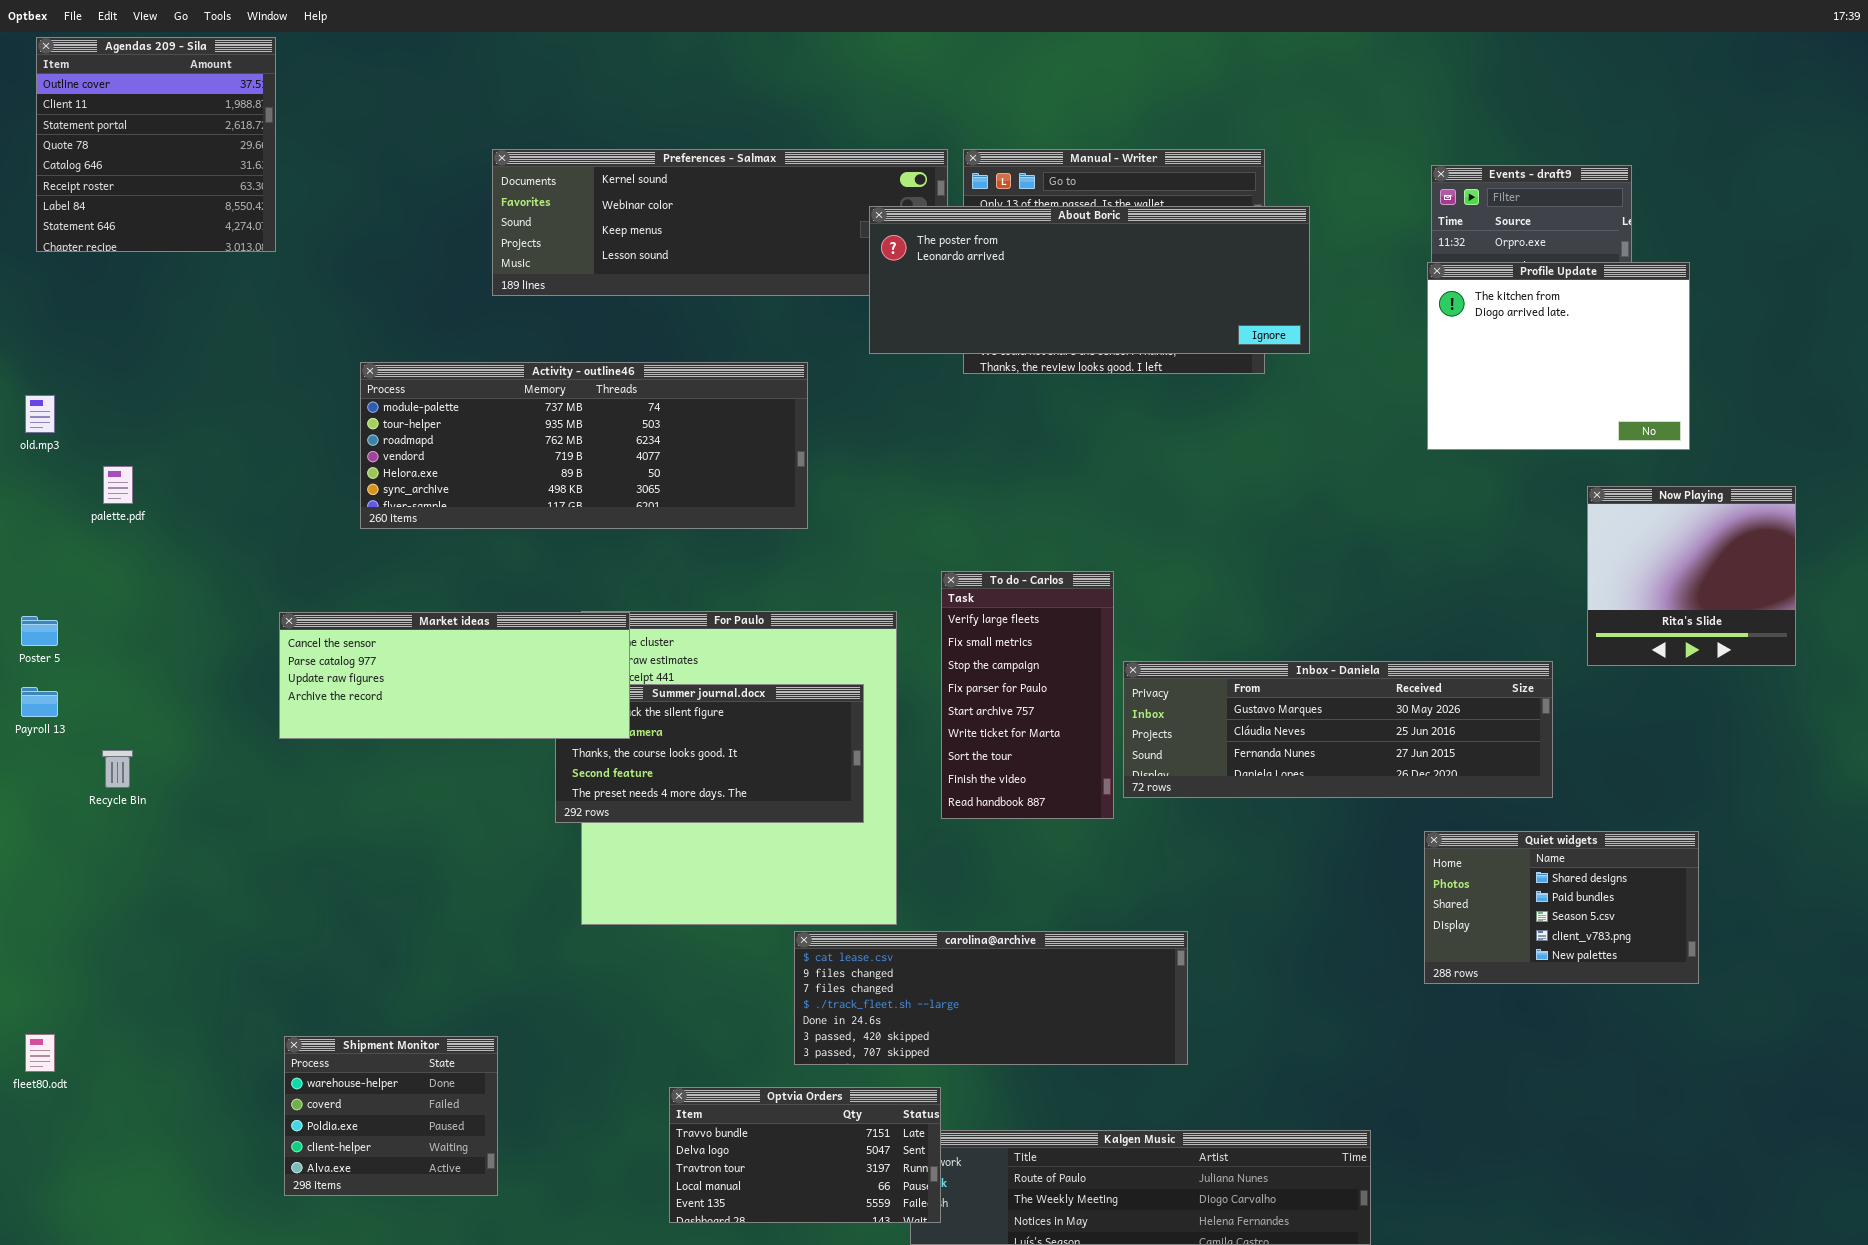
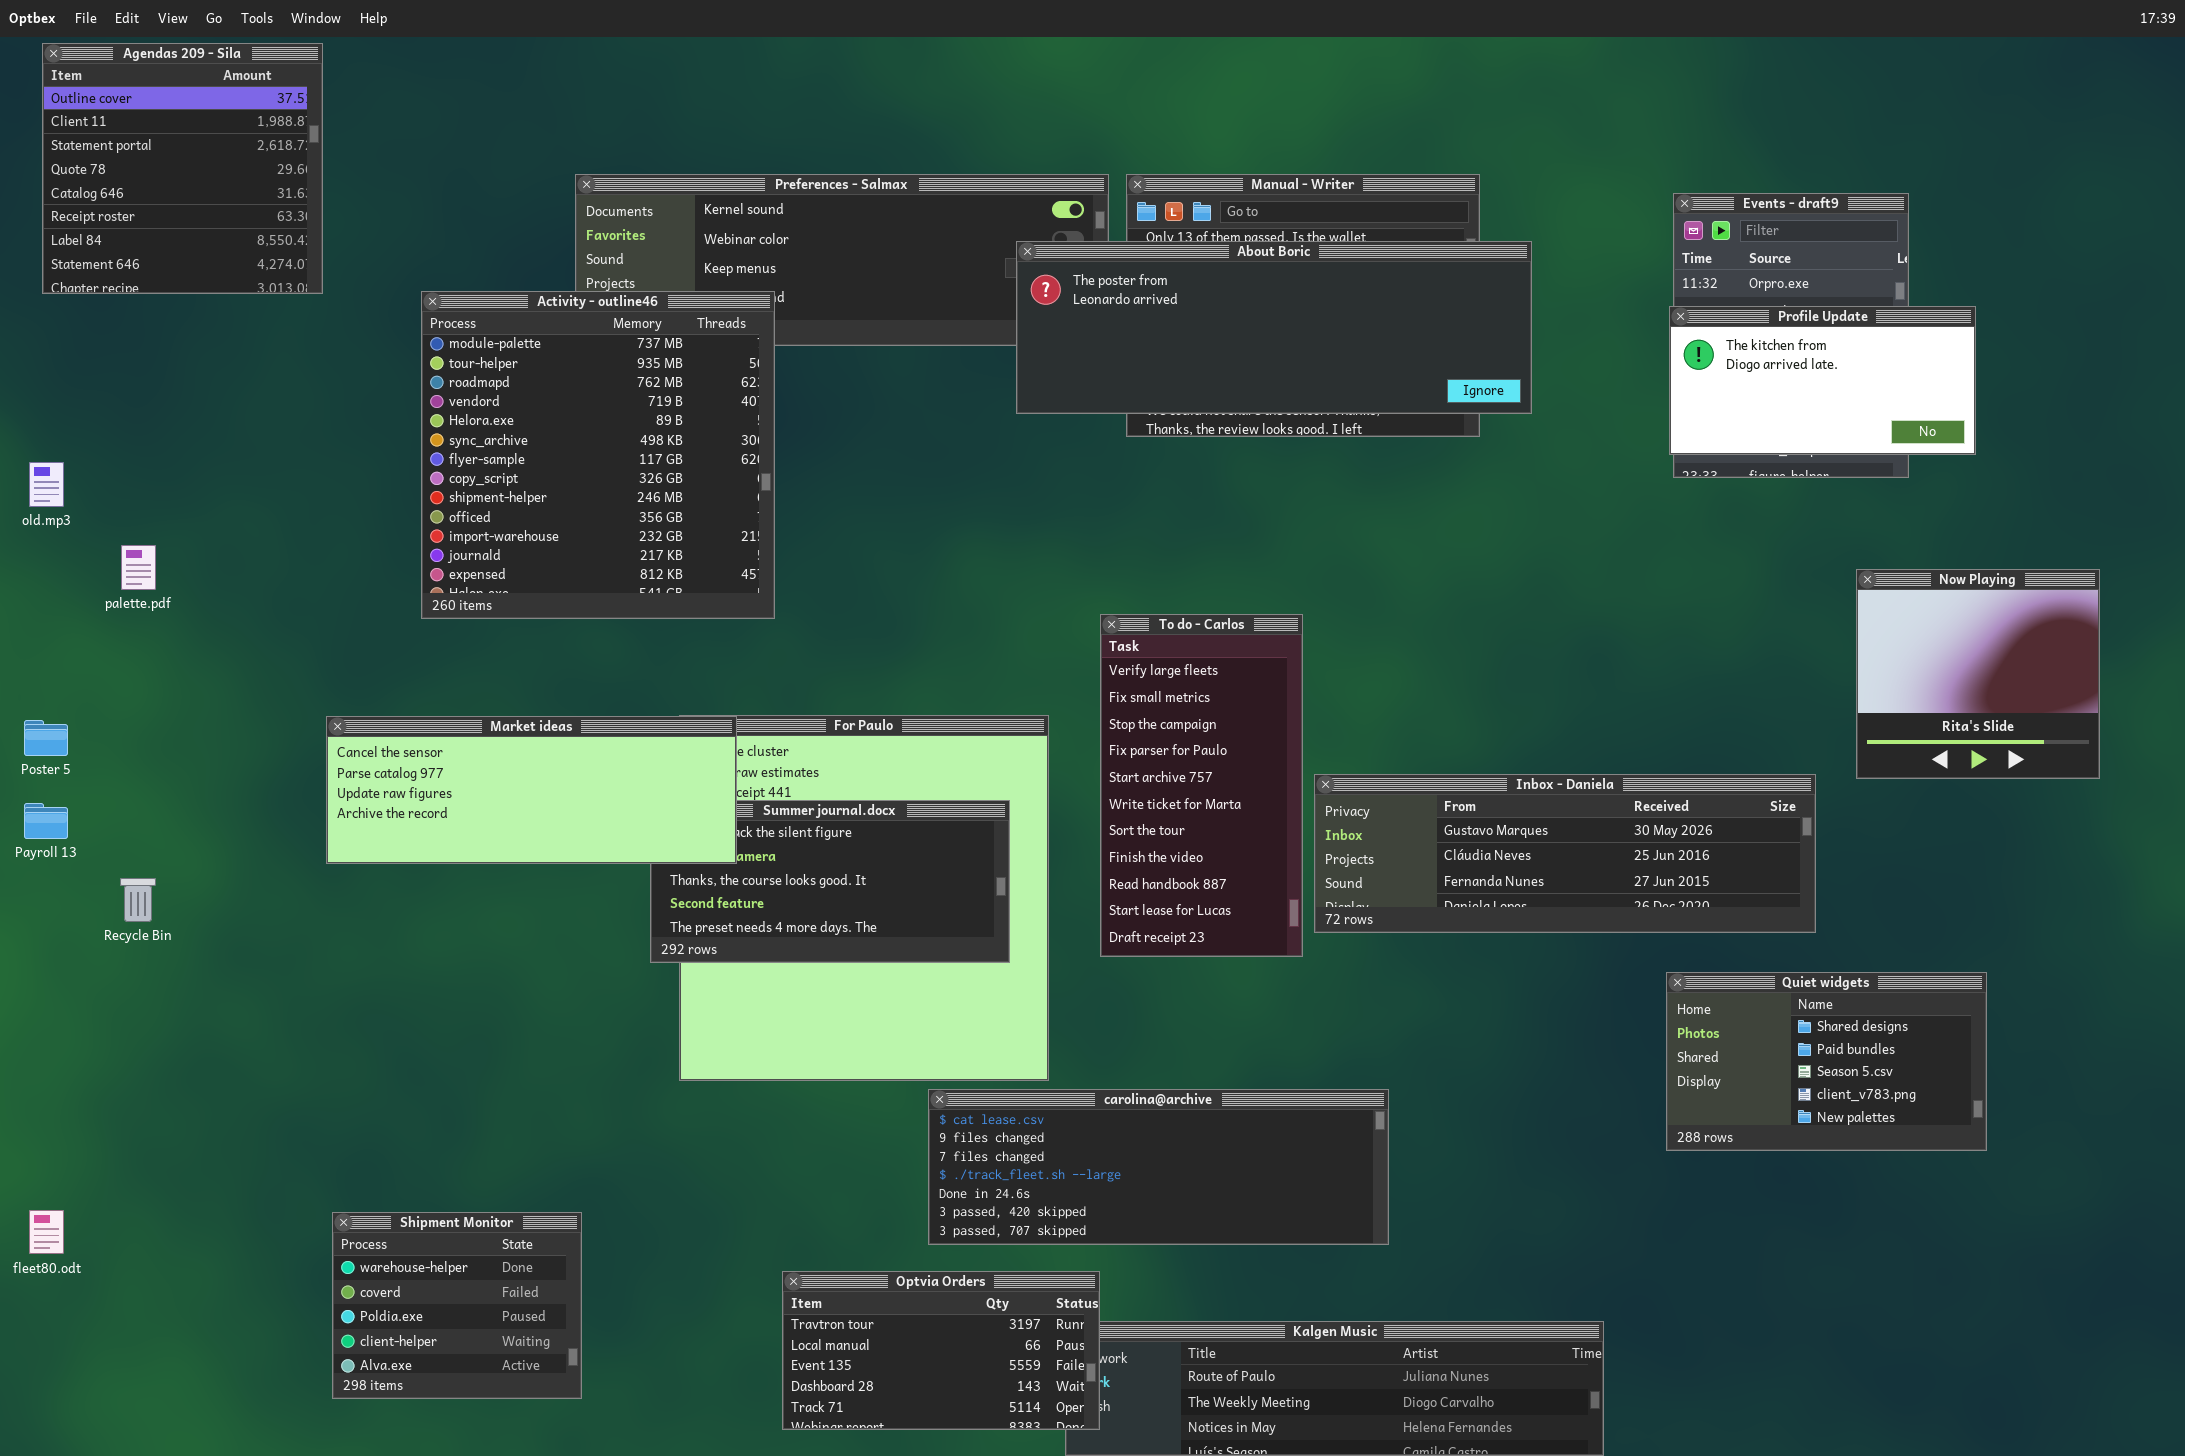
Profile Update: [1427,262,1690,450] -> [1669,306,1976,455], resized
Activity - outline46: [360,362,808,529] -> [421,291,775,619], resized
To do - Carlos: [941,571,1114,819] -> [1100,614,1303,957], resized
Optvia Orders: [669,1087,941,1223] -> [782,1271,1100,1430], scrolled down 2 rows

